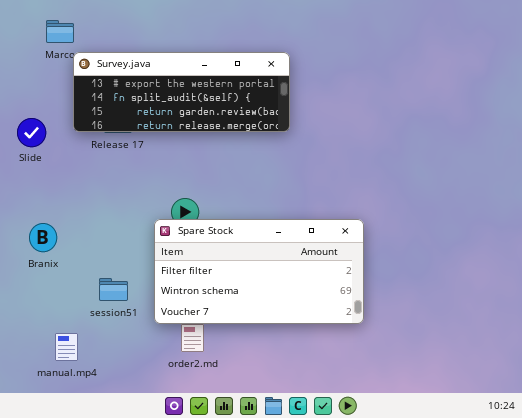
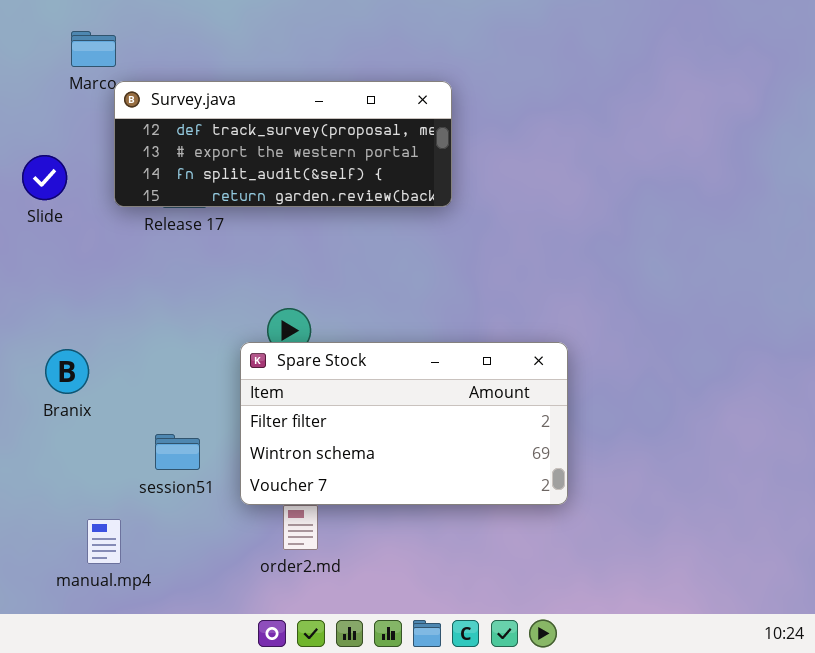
Survey.java: [73,52,290,132] -> [114,81,452,207], scrolled up 1 row
Slide: [17,118,46,147] -> [22,155,67,200], moved

